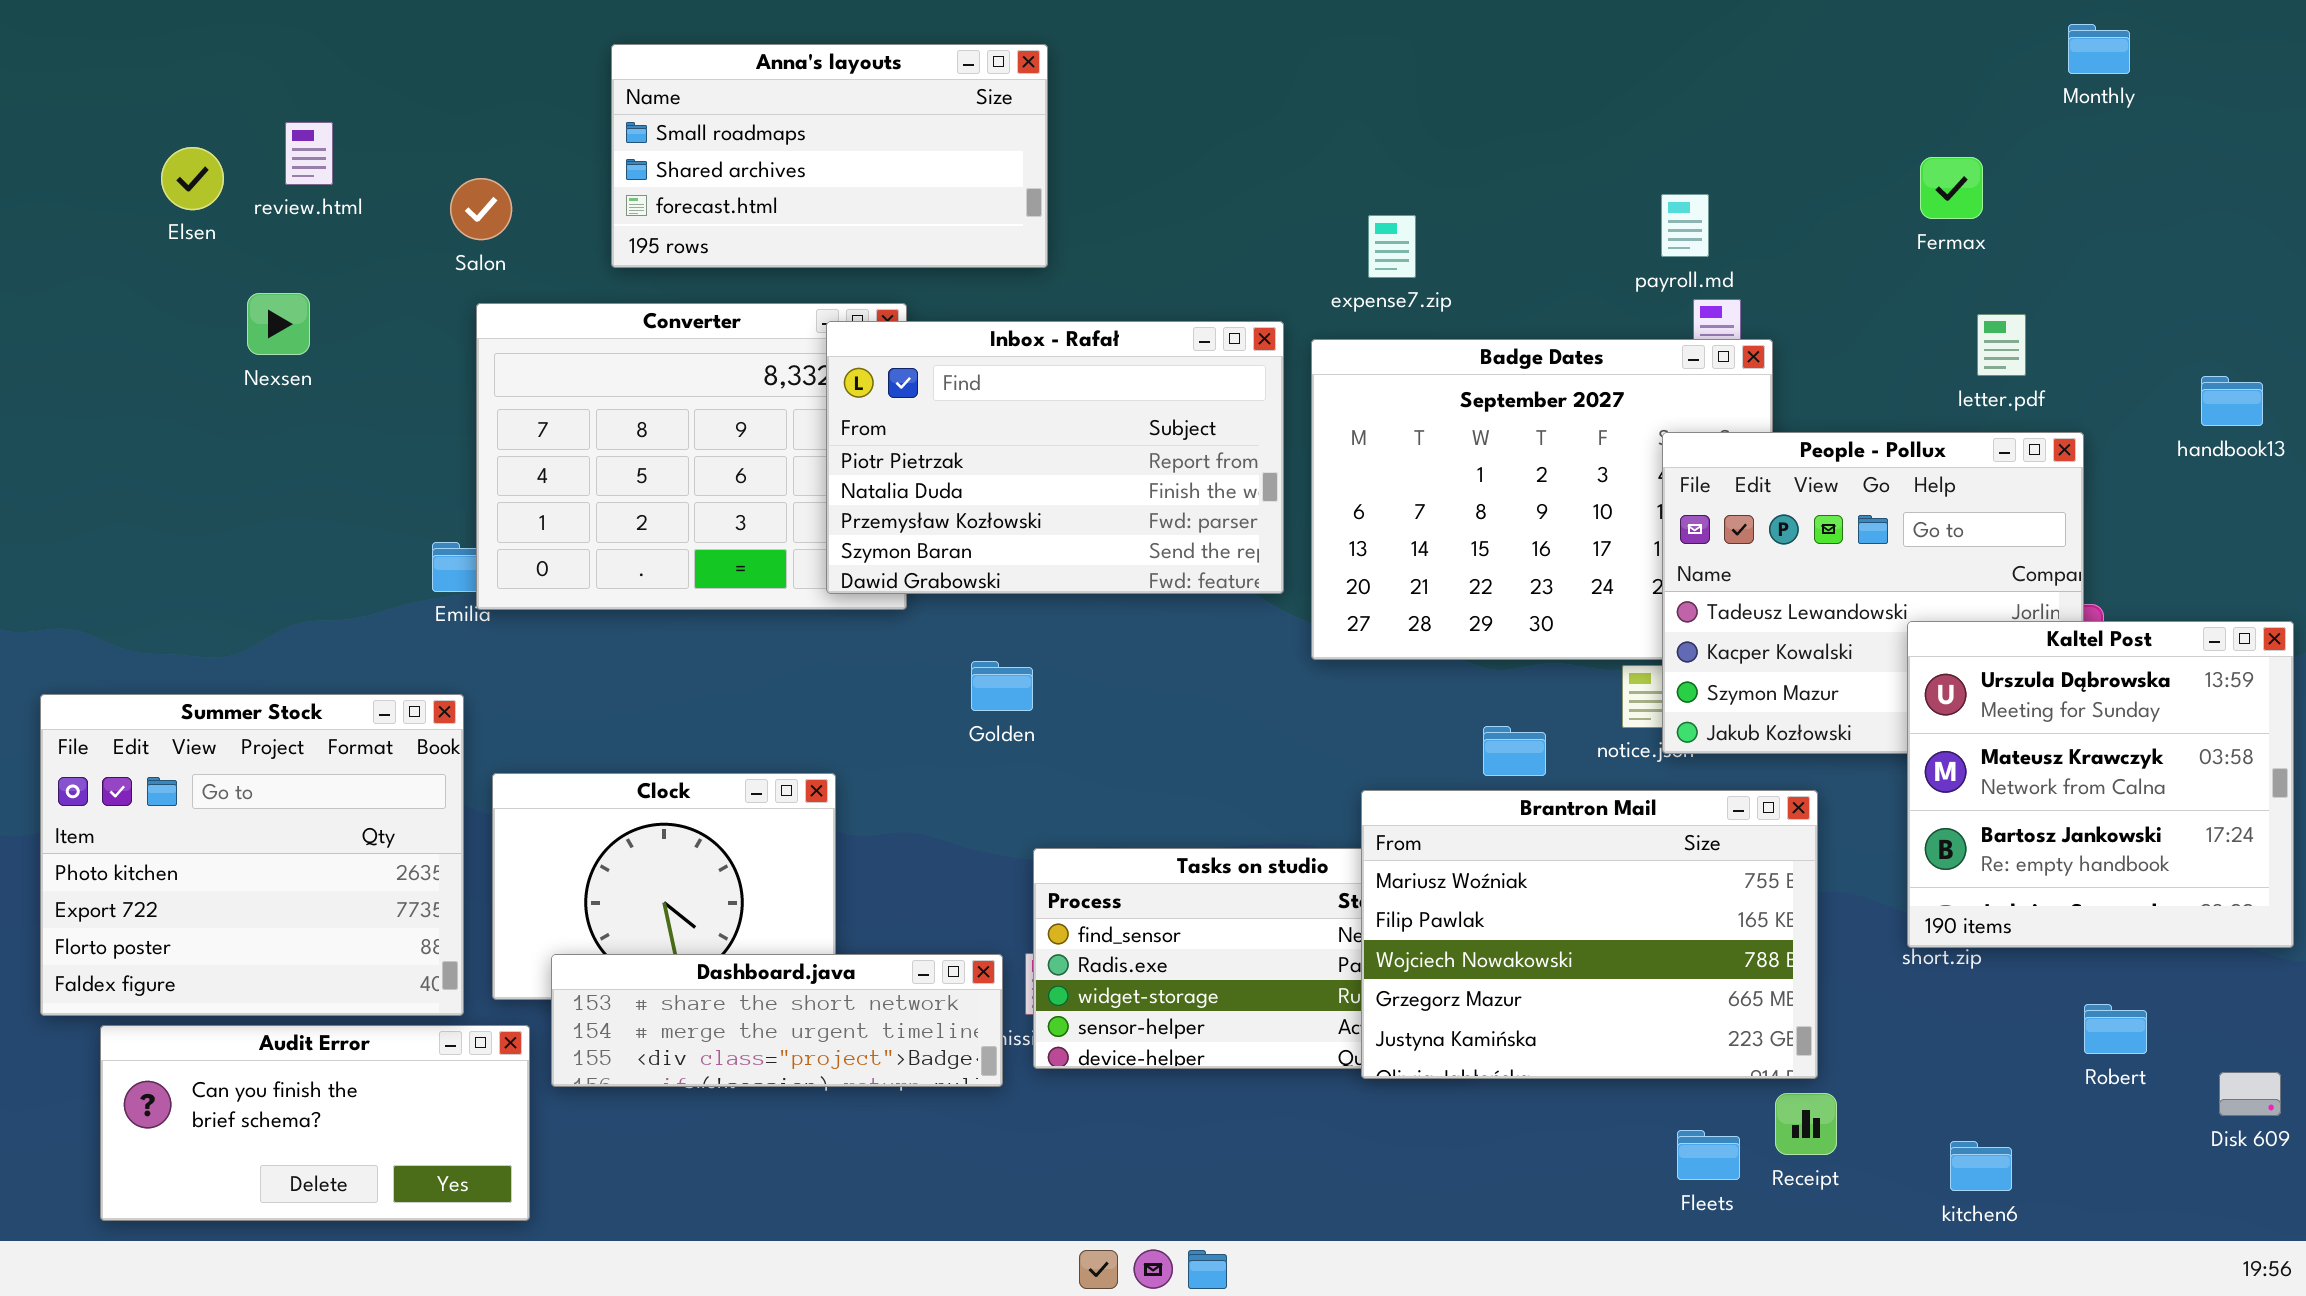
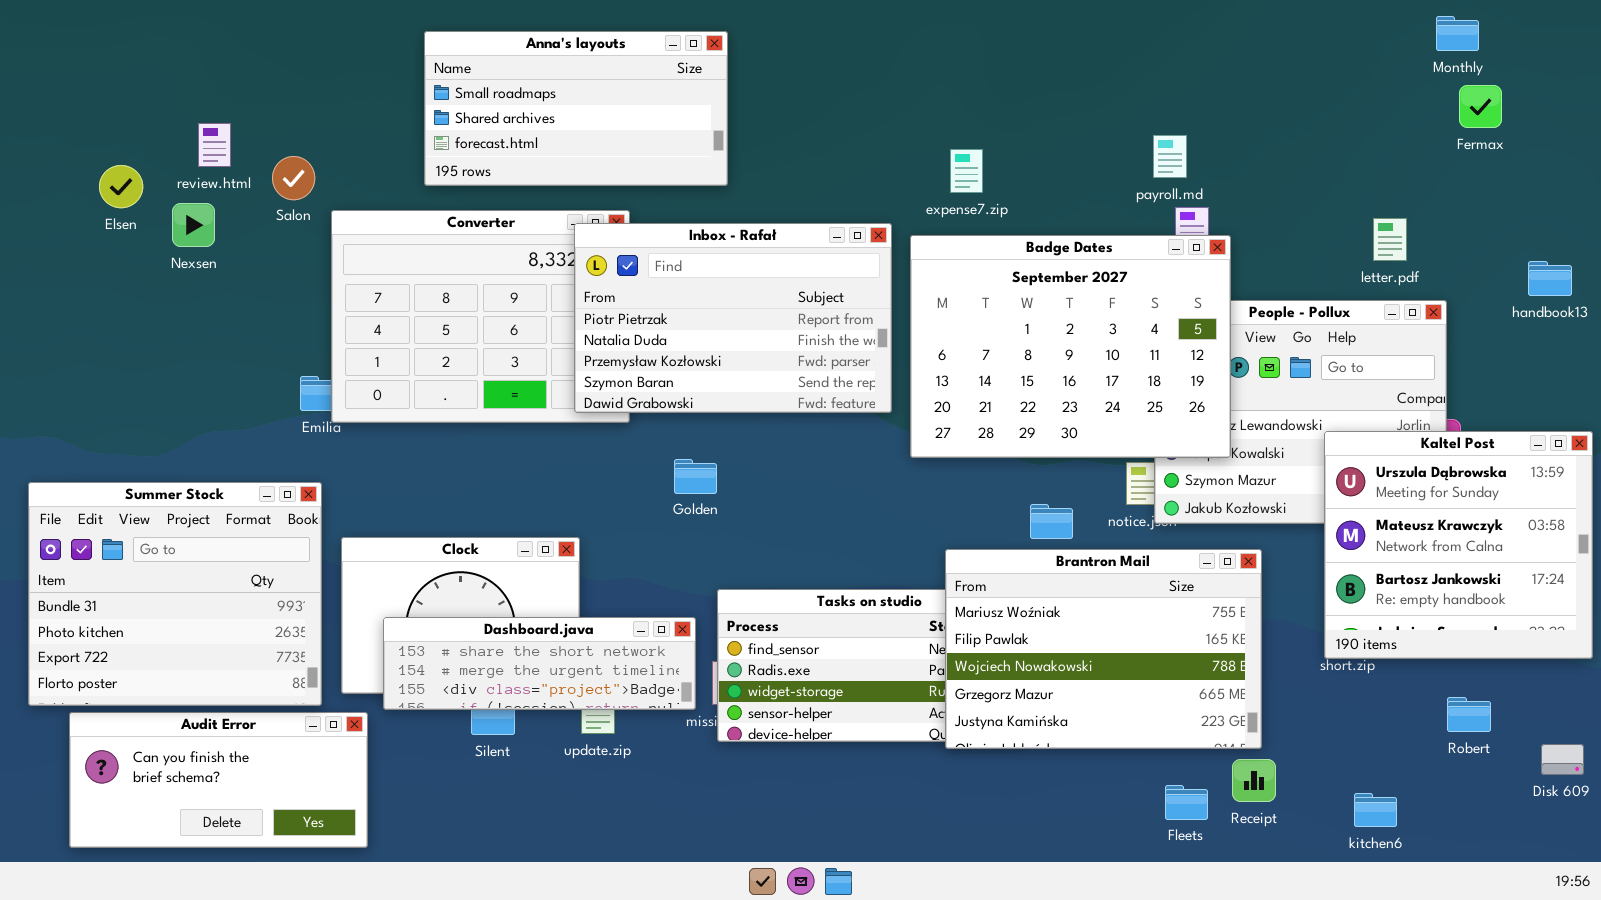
review.html: [285,122,333,185] -> [198,123,231,167], moved
Elsen: [161,147,224,210] -> [99,165,143,208], moved
Fermax: [1920,157,1983,219] -> [1459,85,1502,128], moved
Salon: [450,178,512,240] -> [272,156,315,200], moved
Badge Dates: [1311,339,1773,660] -> [910,235,1231,458], raised
Summer Stock: [40,694,464,1016] -> [28,482,322,706], scrolled up 1 row
Dashboard.java: [551,954,1003,1087] -> [383,617,696,710], moved

